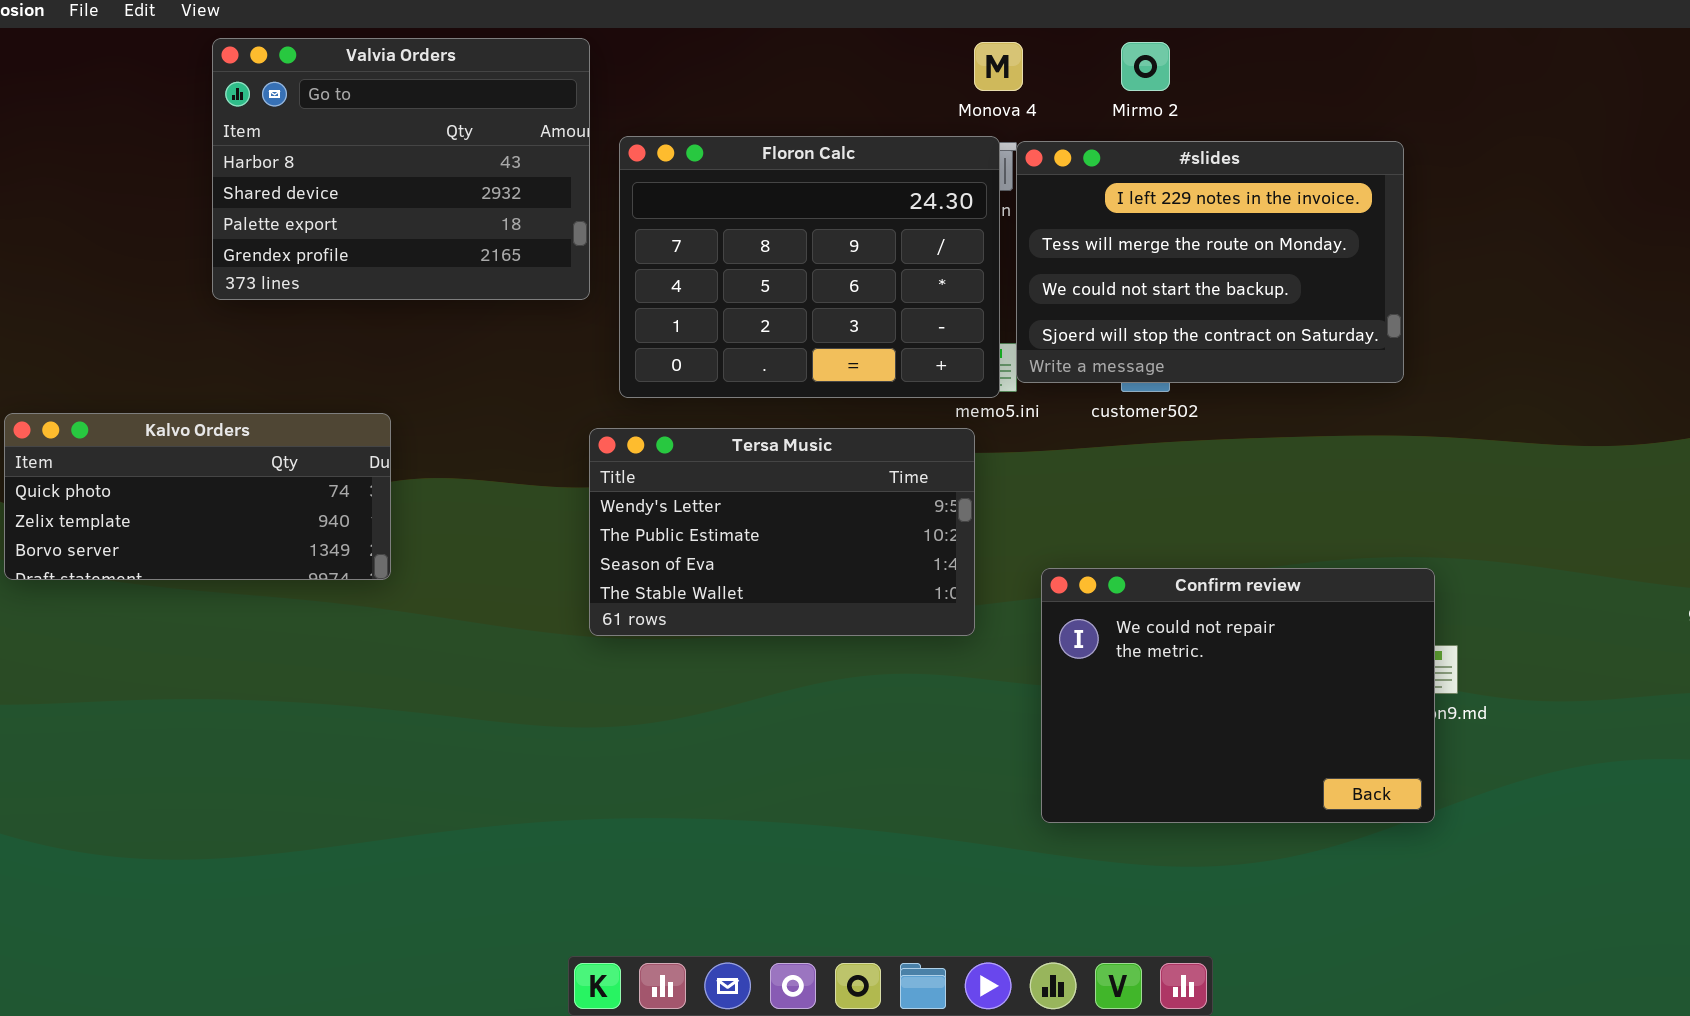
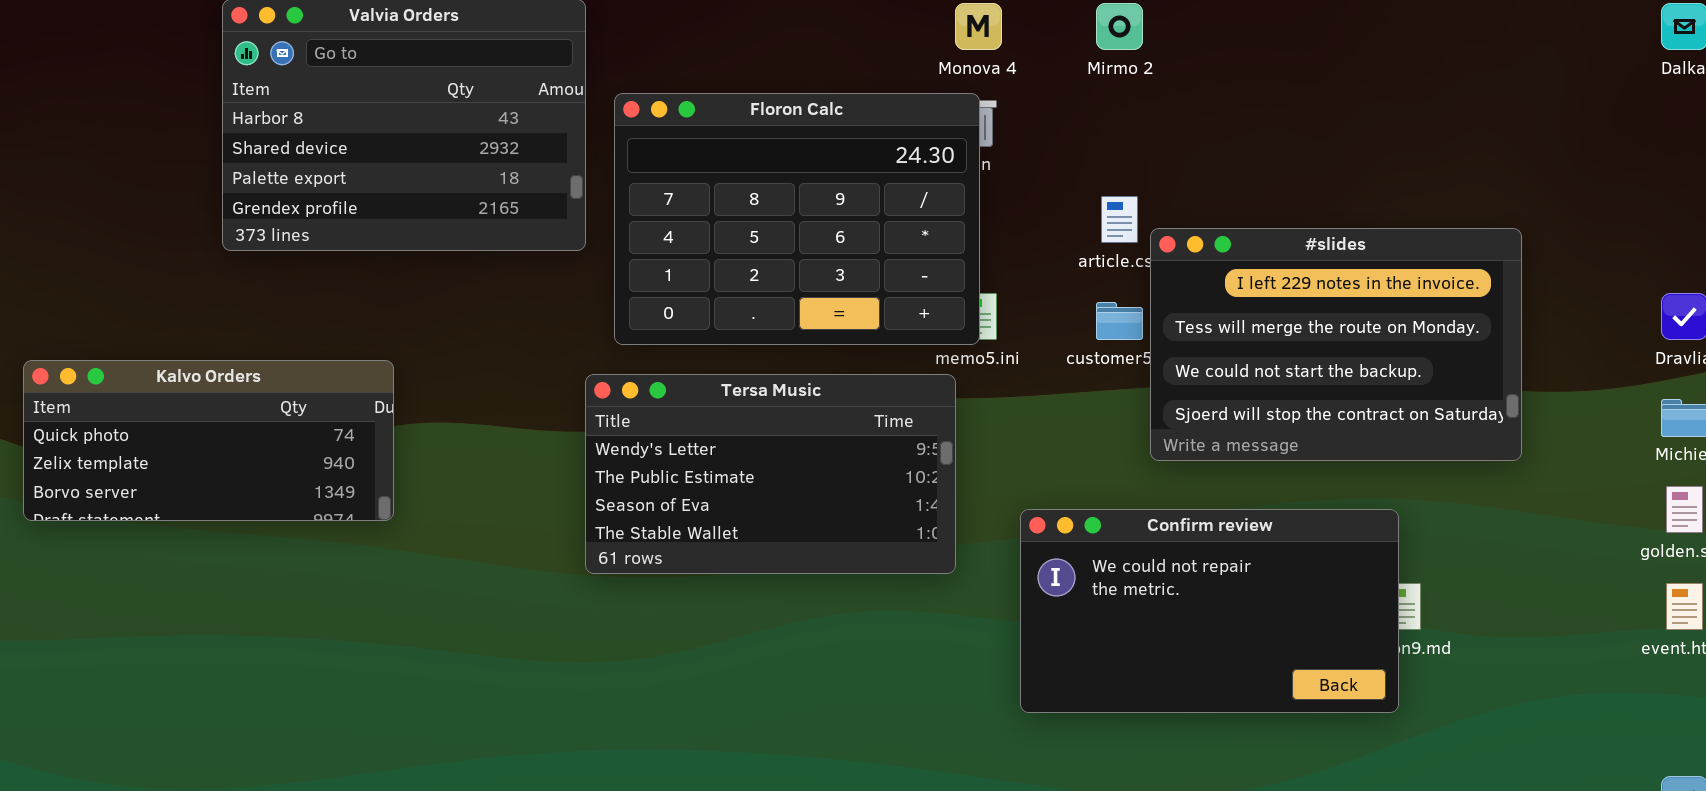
#slides: [1016,141,1404,383] -> [1150,228,1522,461], moved
Confirm review: [1041,568,1435,823] -> [1020,509,1399,713], resized

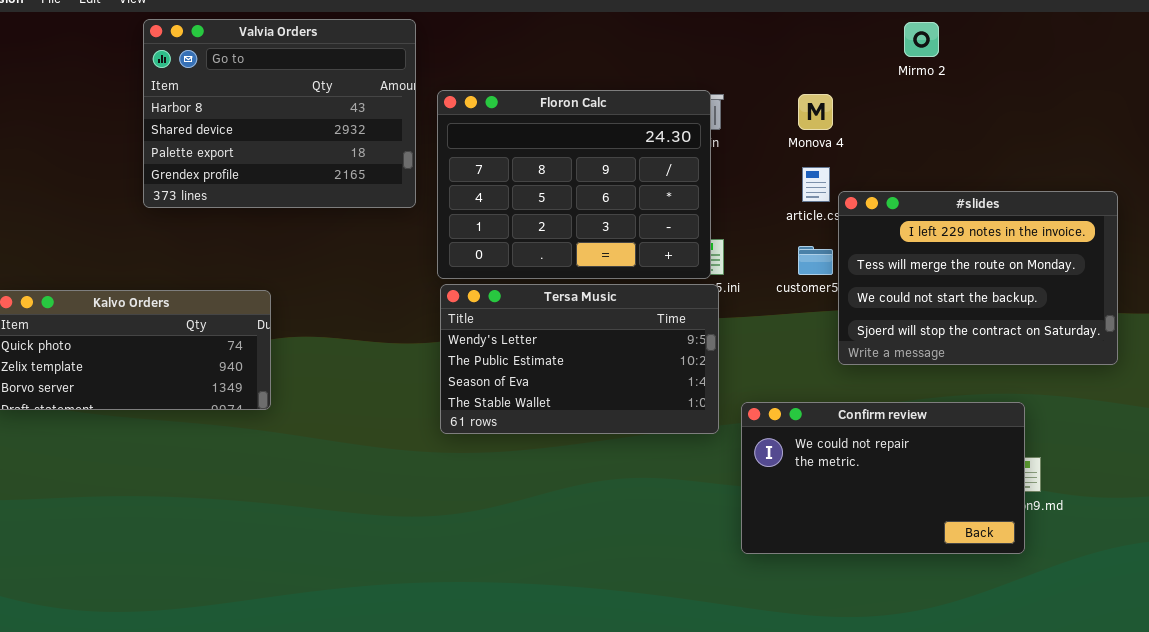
Monova 4: [955,3,1002,50] -> [798,94,833,130], moved
Mirmo 2: [1096,3,1143,50] -> [904,22,939,57], moved
Tersa Music: [585,374,956,574] -> [440,284,719,434], moved

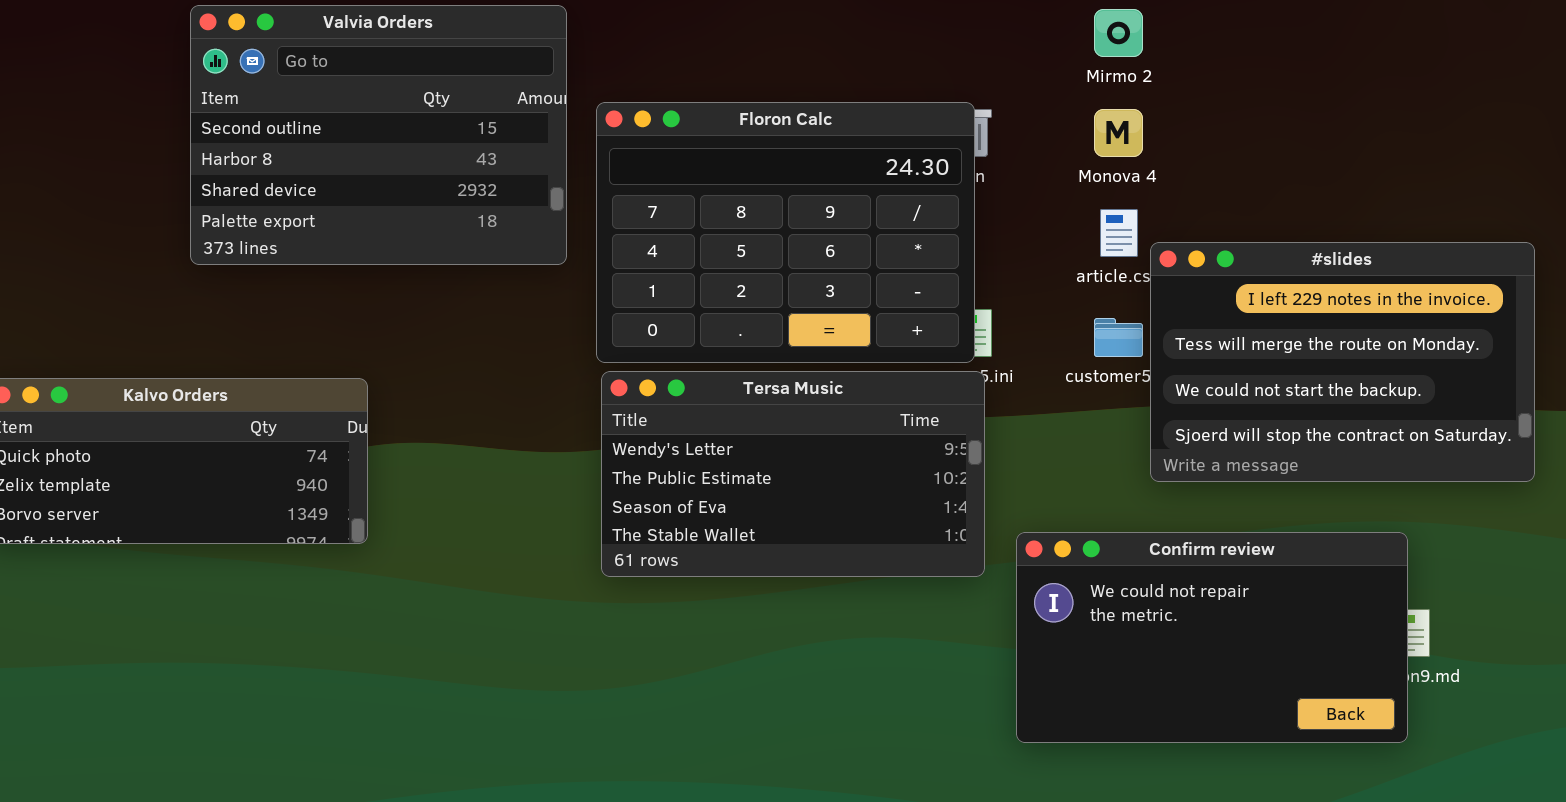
Valvia Orders: [143,19,416,208] -> [190,5,567,265], scrolled up 1 row
Mirmo 2: [904,22,939,57] -> [1094,9,1143,57], moved

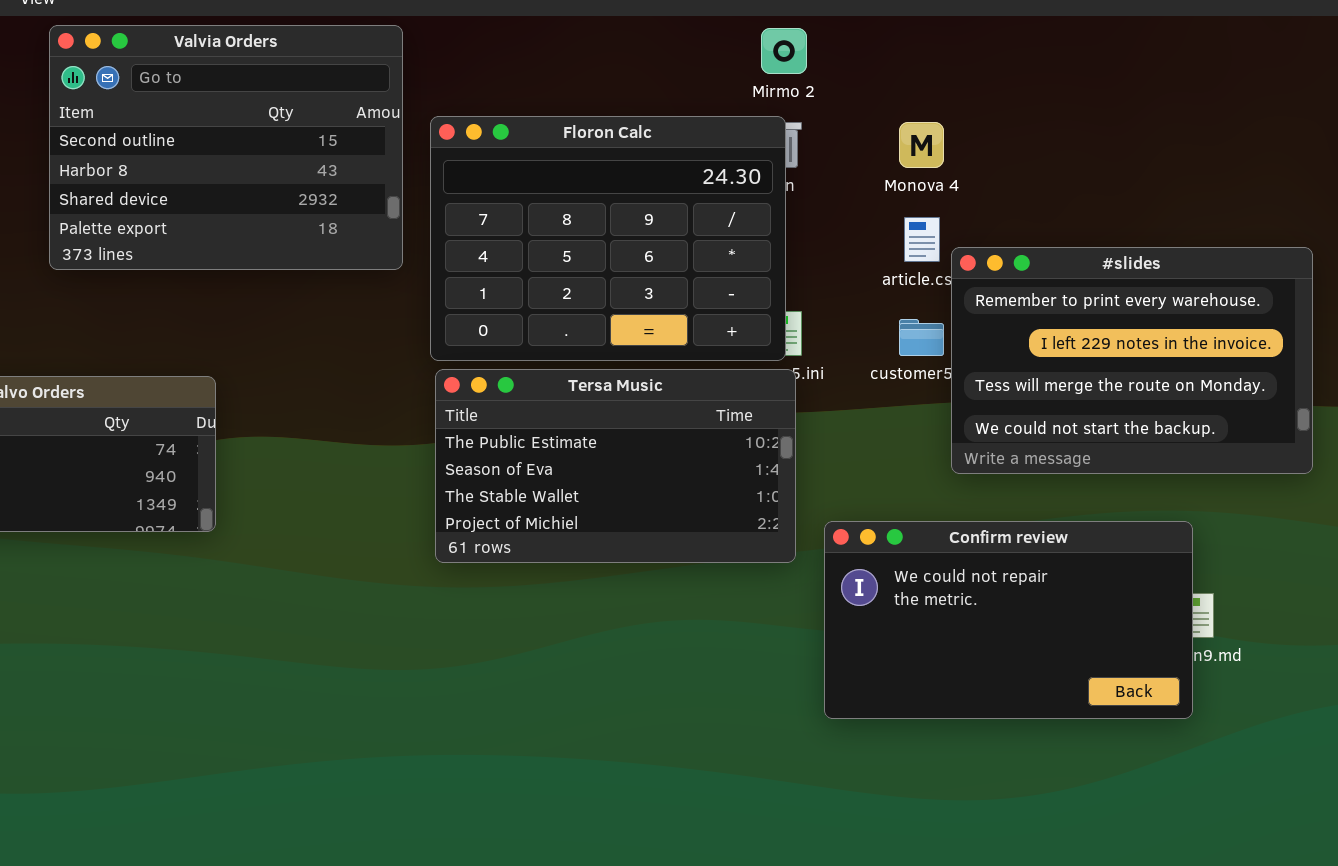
Mirmo 2: [1094,9,1143,57] -> [761,28,807,74], moved
#slides: [1150,242,1535,482] -> [951,247,1313,474], scrolled up 1 row
Tersa Music: [601,371,985,577] -> [435,369,796,563], scrolled down 1 row

